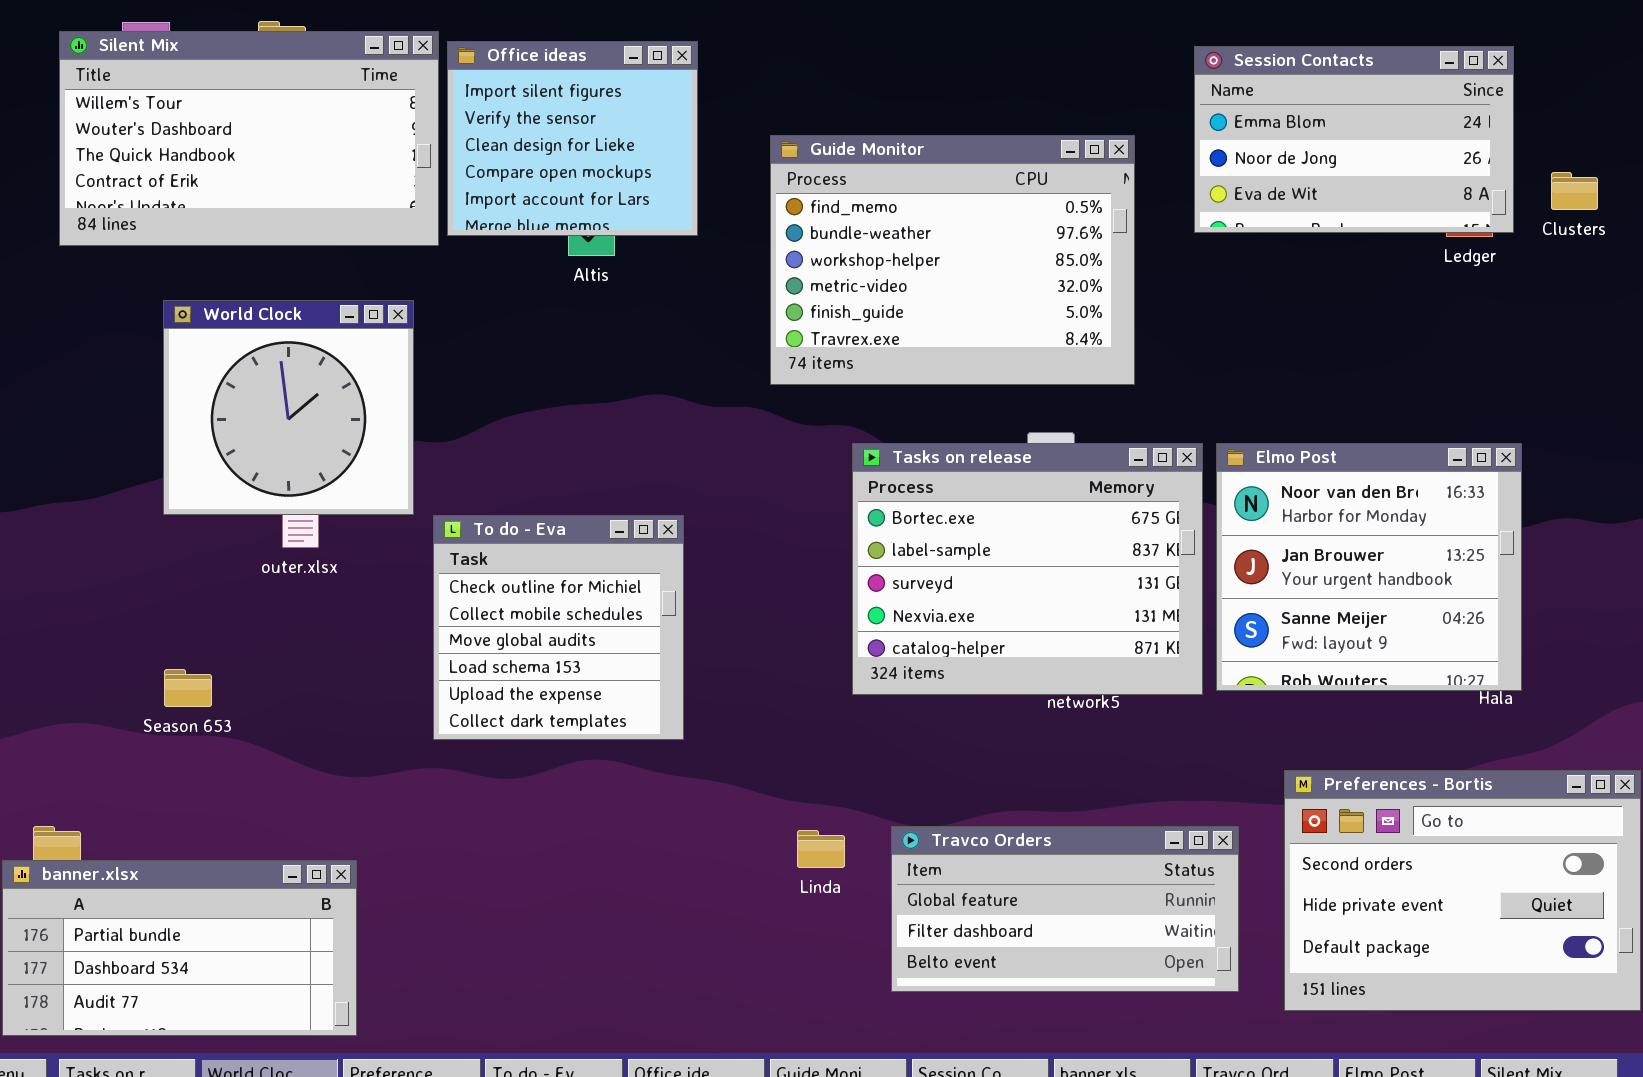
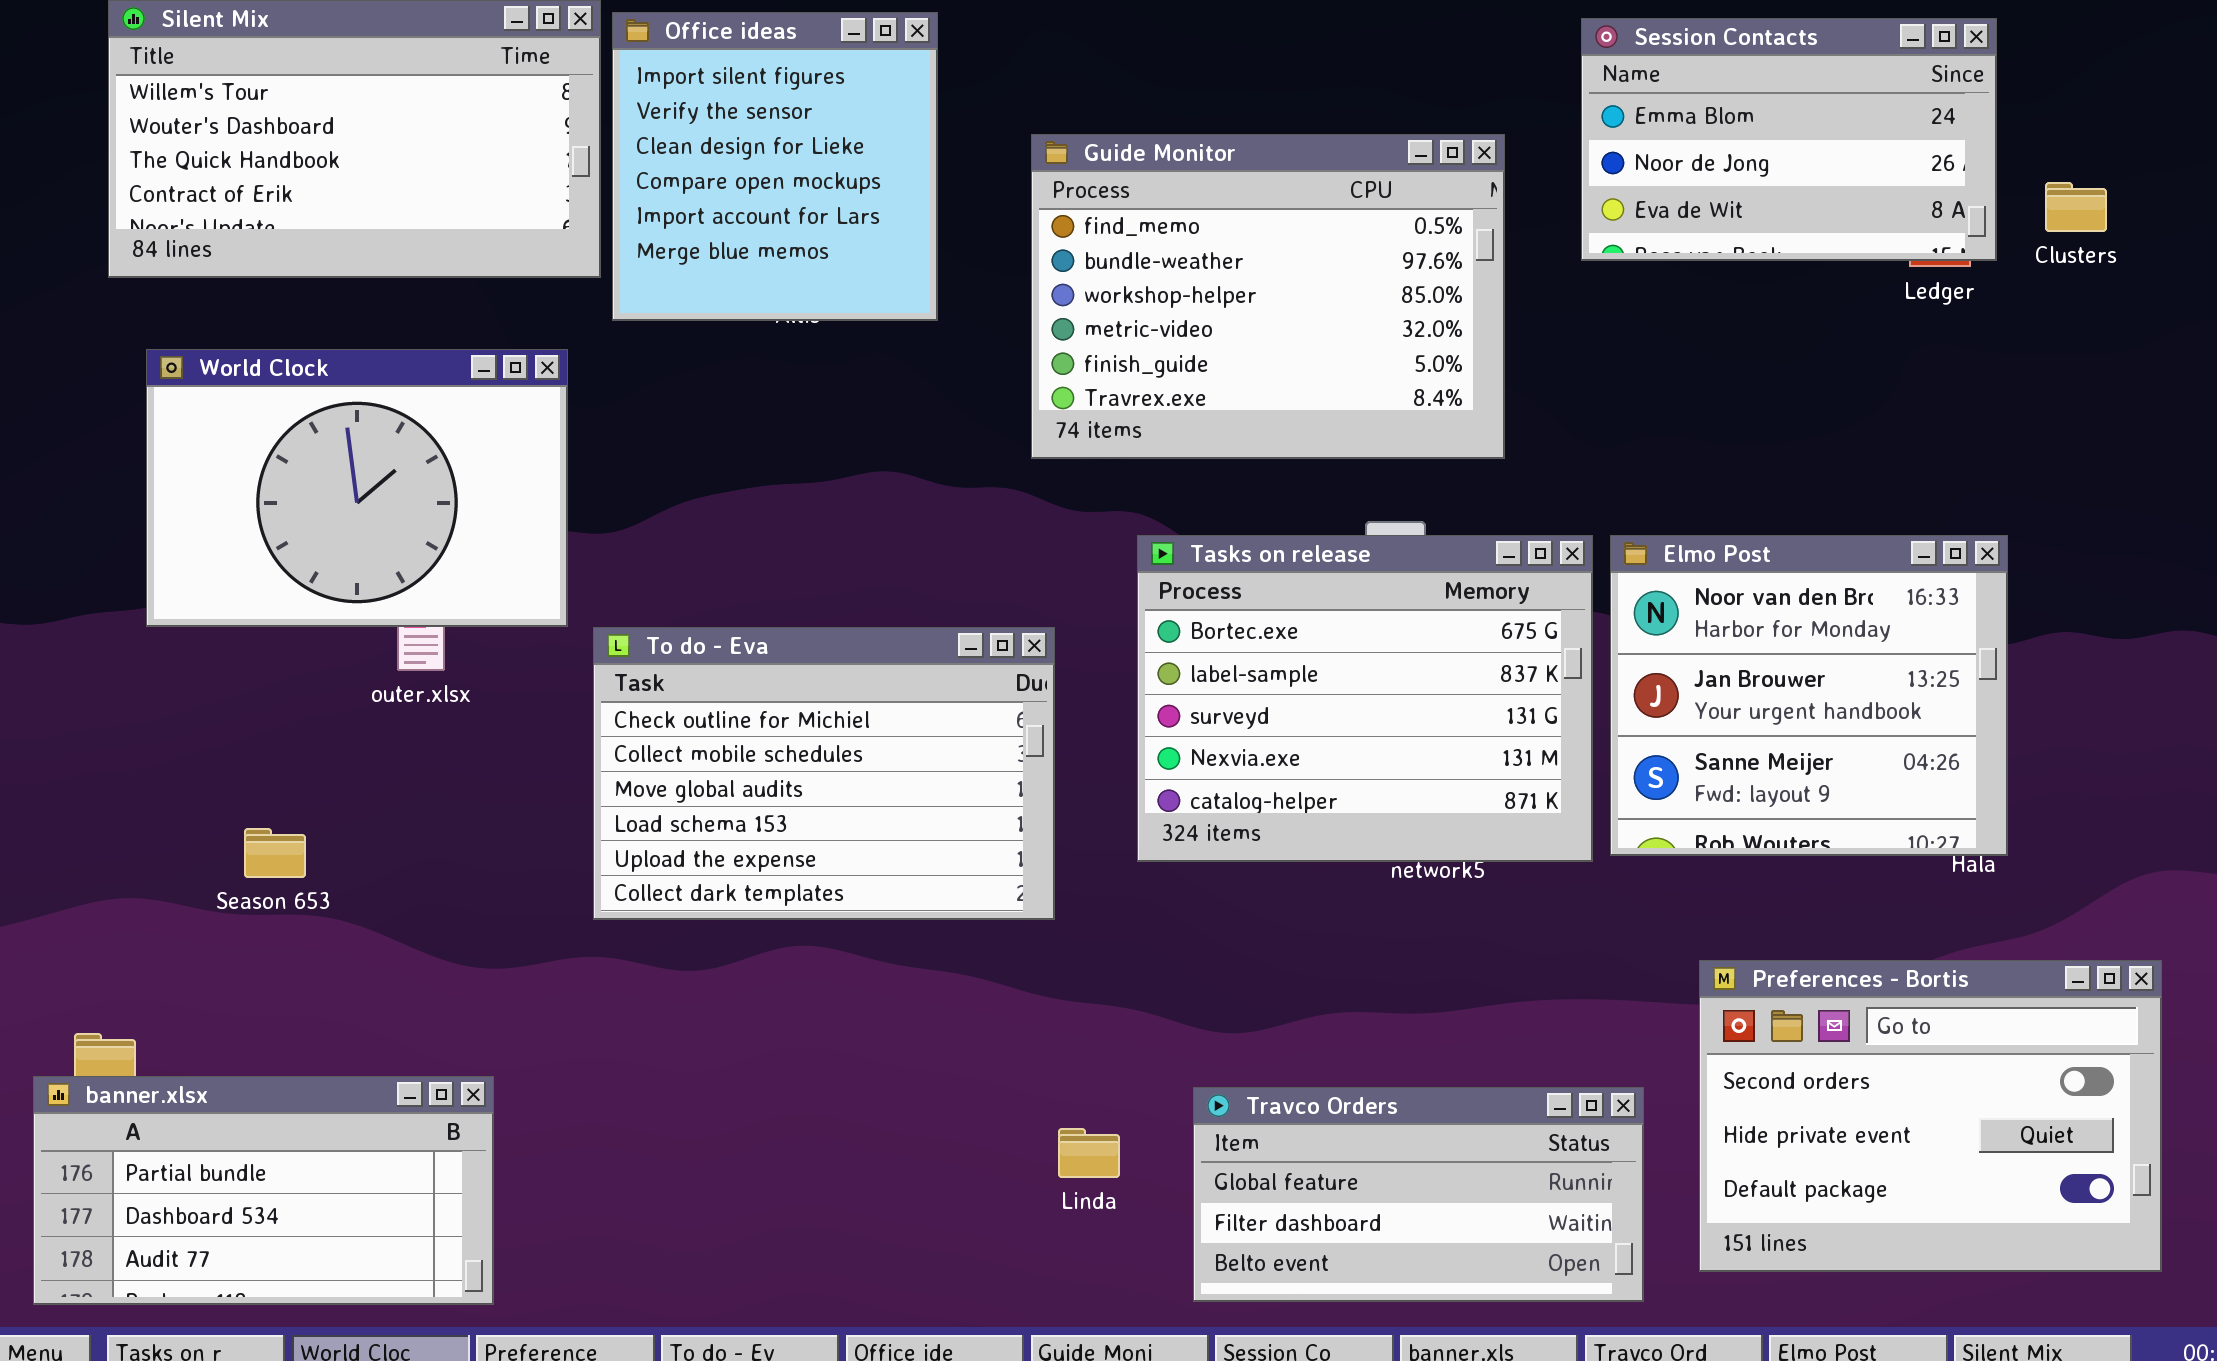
Office ideas: [447,41,698,236] -> [612,12,938,321], resized
World Clock: [163,300,414,515] -> [146,349,568,627], resized
To do - Eva: [433,515,684,740] -> [593,627,1055,920], resized
Travco Orders: [891,826,1239,992] -> [1193,1087,1644,1302], moved
Linda: [797,830,845,868] -> [1058,1128,1120,1178], moved

